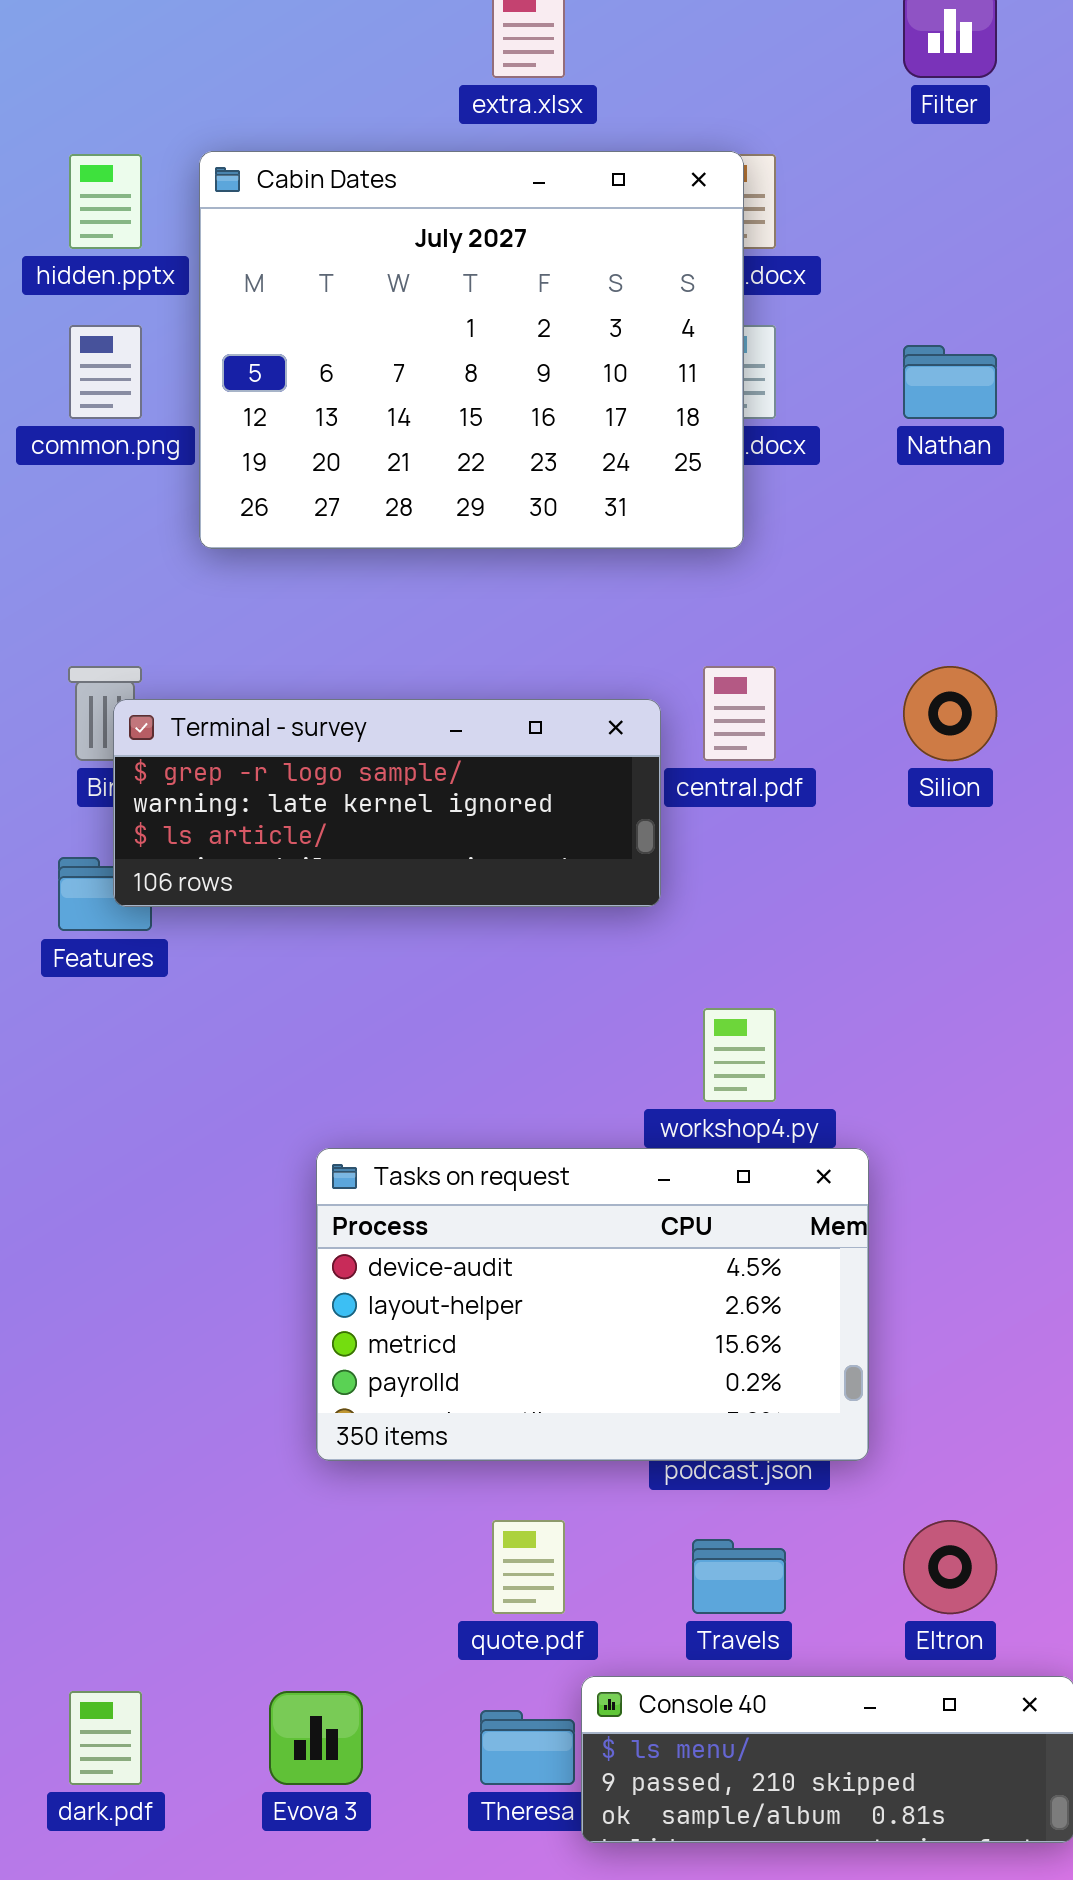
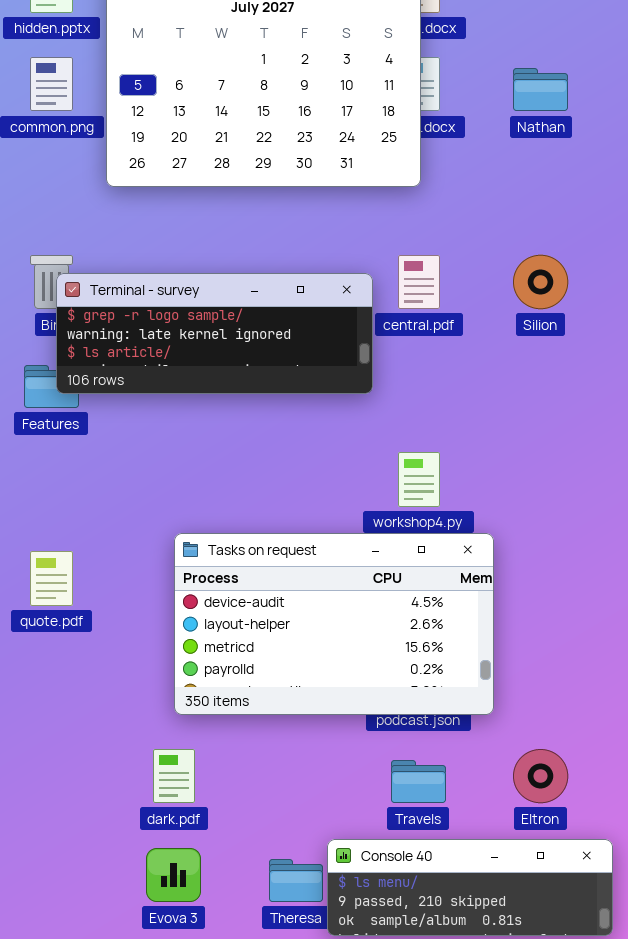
quote.pdf: [492,1520,565,1614] -> [30,551,73,606], moved
dark.pdf: [69,1691,142,1785] -> [153,749,195,803], moved

